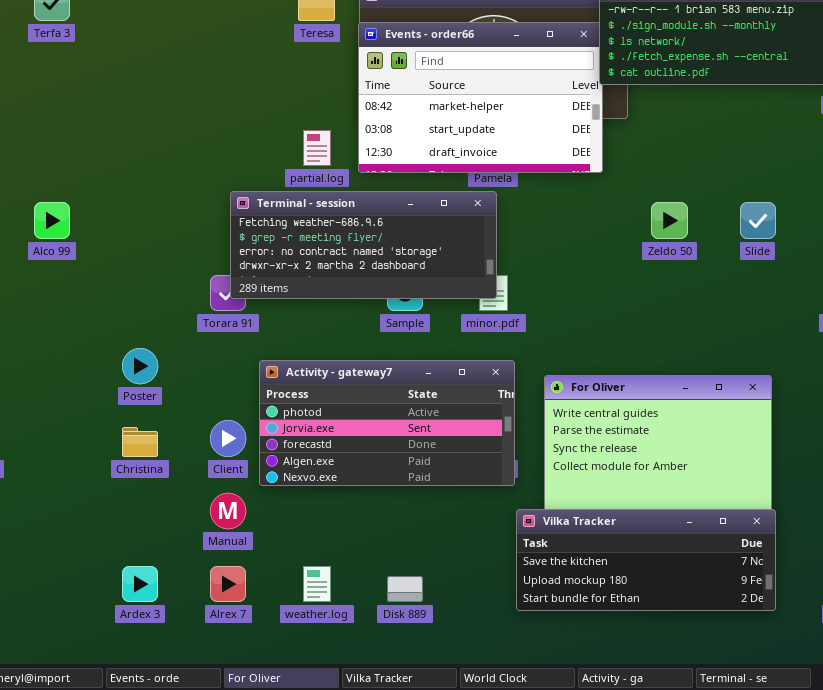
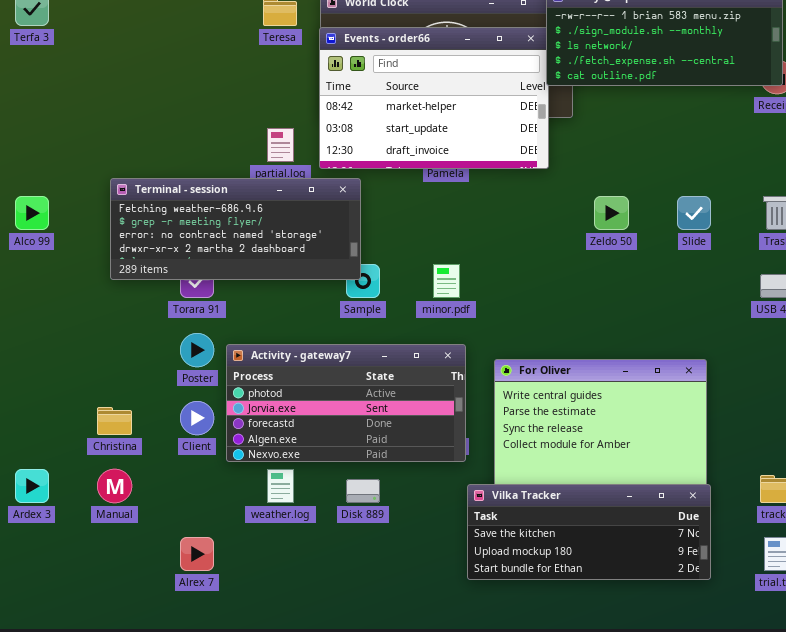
Terminal - session: [230,191,497,299] -> [110,178,361,280], moved
Poster: [122,348,158,384] -> [180,333,214,367], moved
Manual: [210,493,246,529] -> [97,469,132,503], moved
Ardex 3: [122,566,158,602] -> [15,469,49,503], moved
weather.log: [303,566,331,602] -> [267,469,294,503], moved
Disk 889: [387,576,423,602] -> [346,479,380,503], moved

